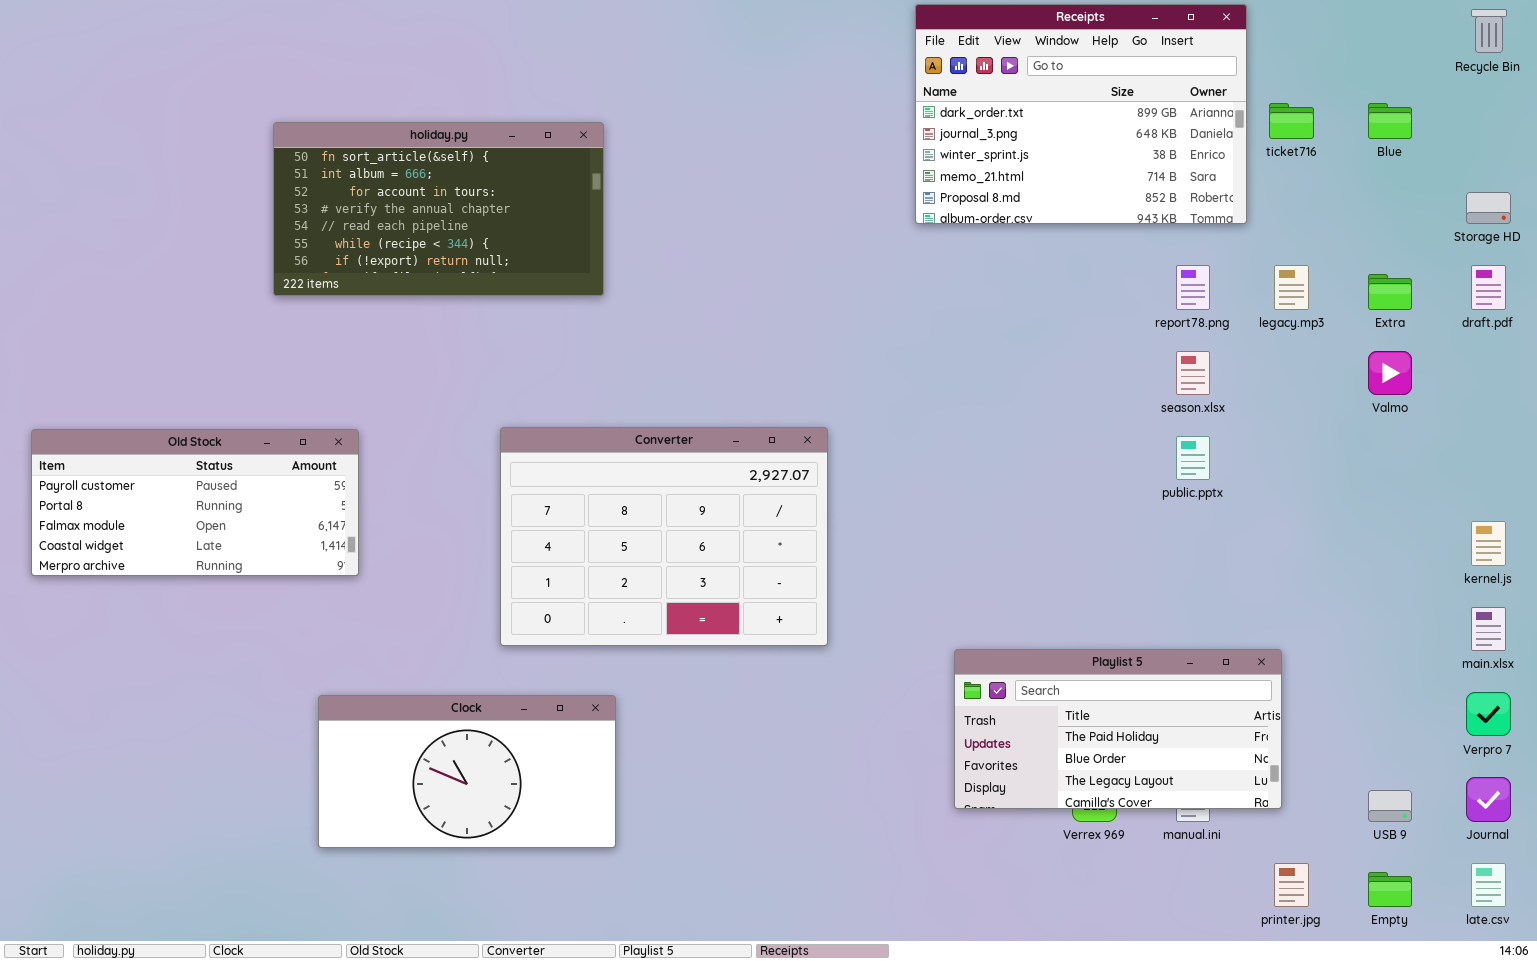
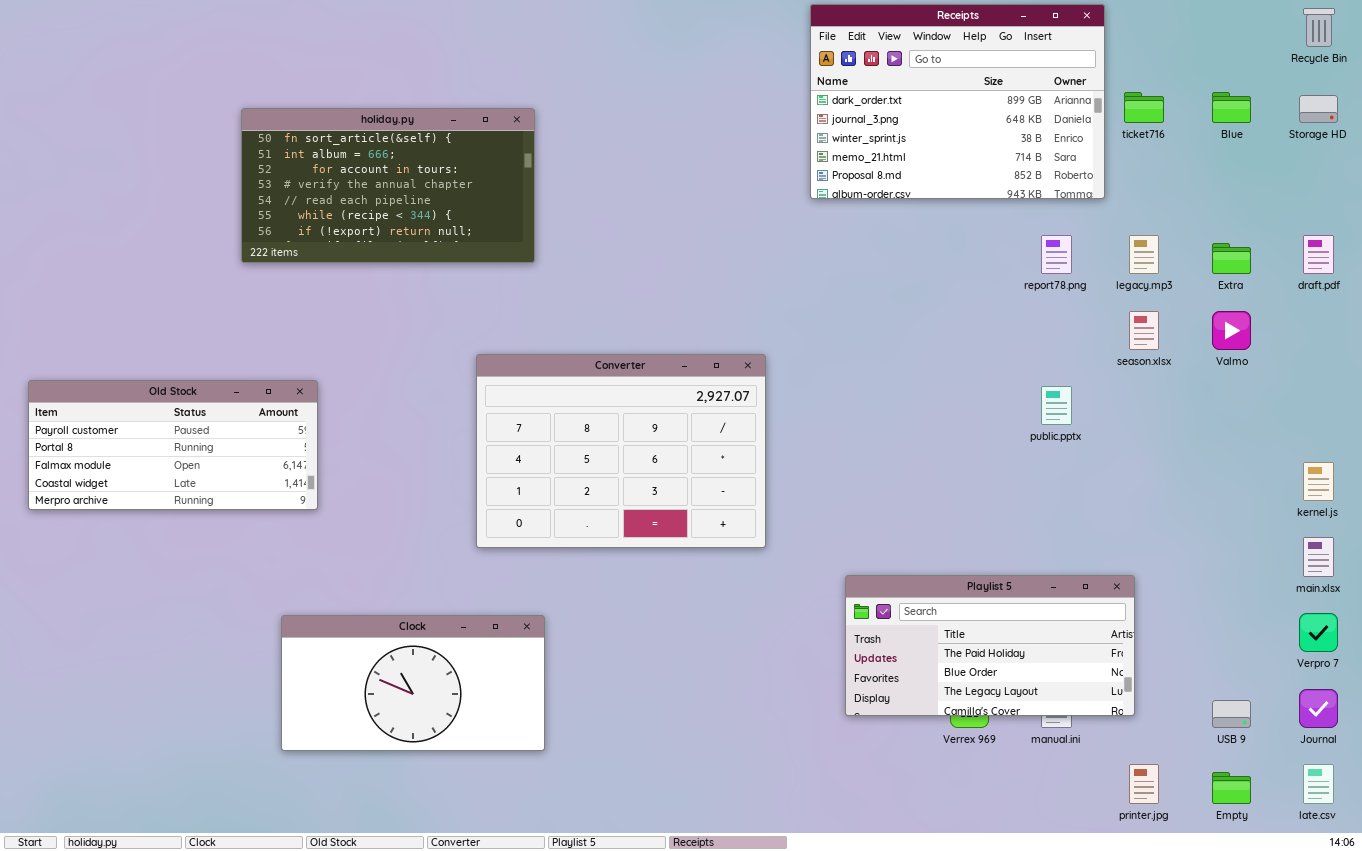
Storage HD: [1466,192,1511,224] -> [1299,95,1338,123], moved
season.xlsx: [1176,351,1210,395] -> [1129,311,1159,350], moved
Converter: [500,427,828,646] -> [476,354,766,548], moved

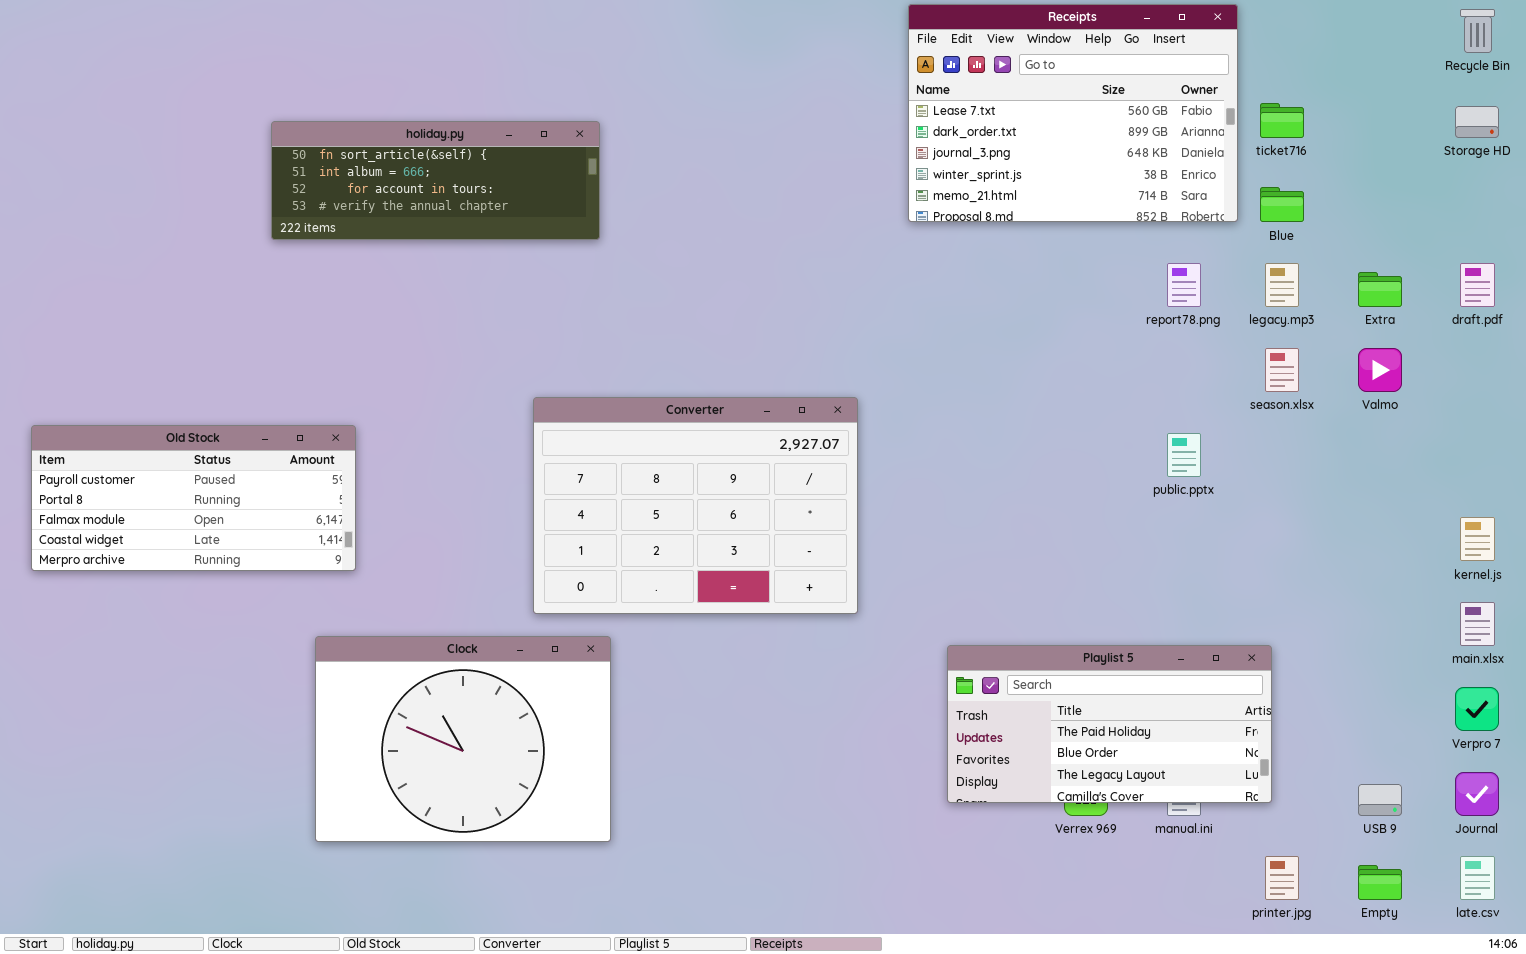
Receipts: [810,4,1105,199] -> [908,4,1238,222], scrolled up 1 row
Blue: [1212,92,1251,123] -> [1260,187,1304,222], moved
holiday.py: [241,108,535,263] -> [271,121,600,240], resized
Clock: [281,615,545,751] -> [315,636,611,842], resized

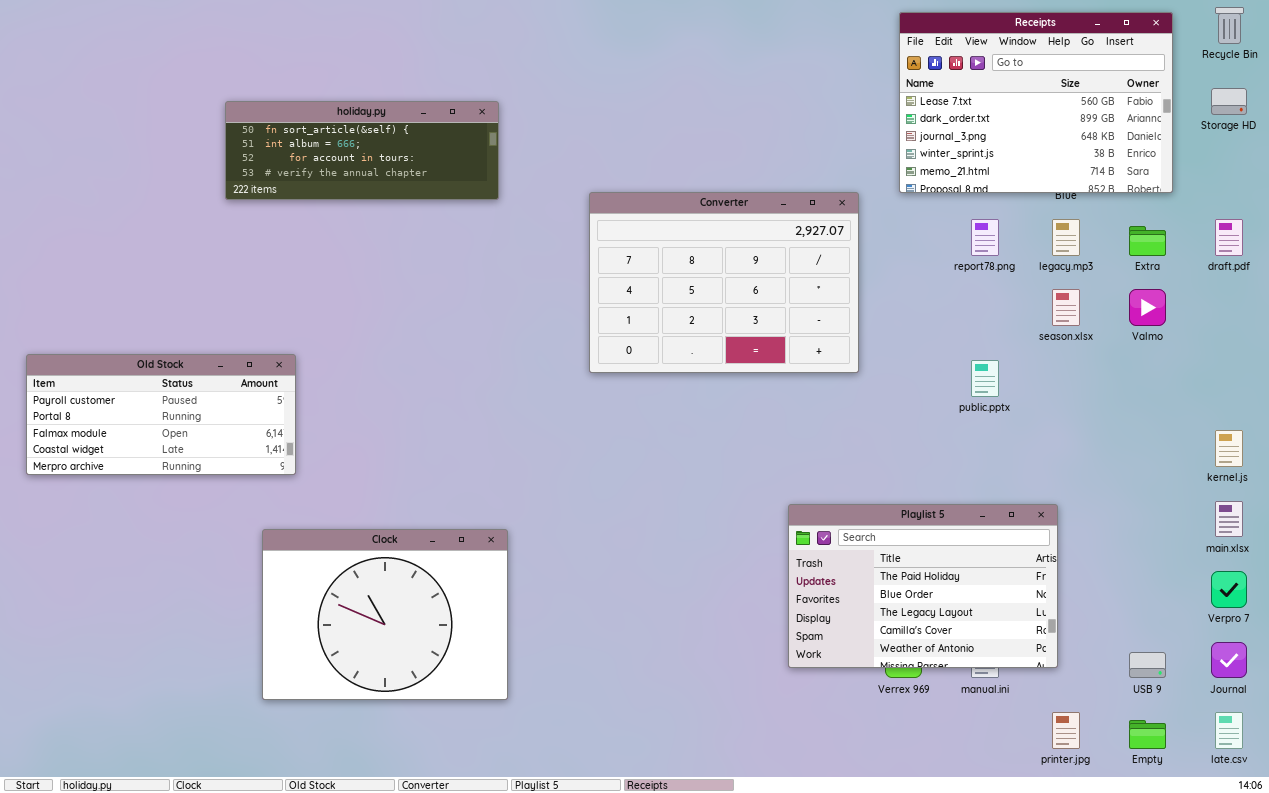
Receipts: [908,4,1238,222] -> [899,12,1173,193], moved
Converter: [533,397,858,614] -> [589,192,859,373], moved
Playlist 5: [947,645,1272,803] -> [788,504,1058,668], resized

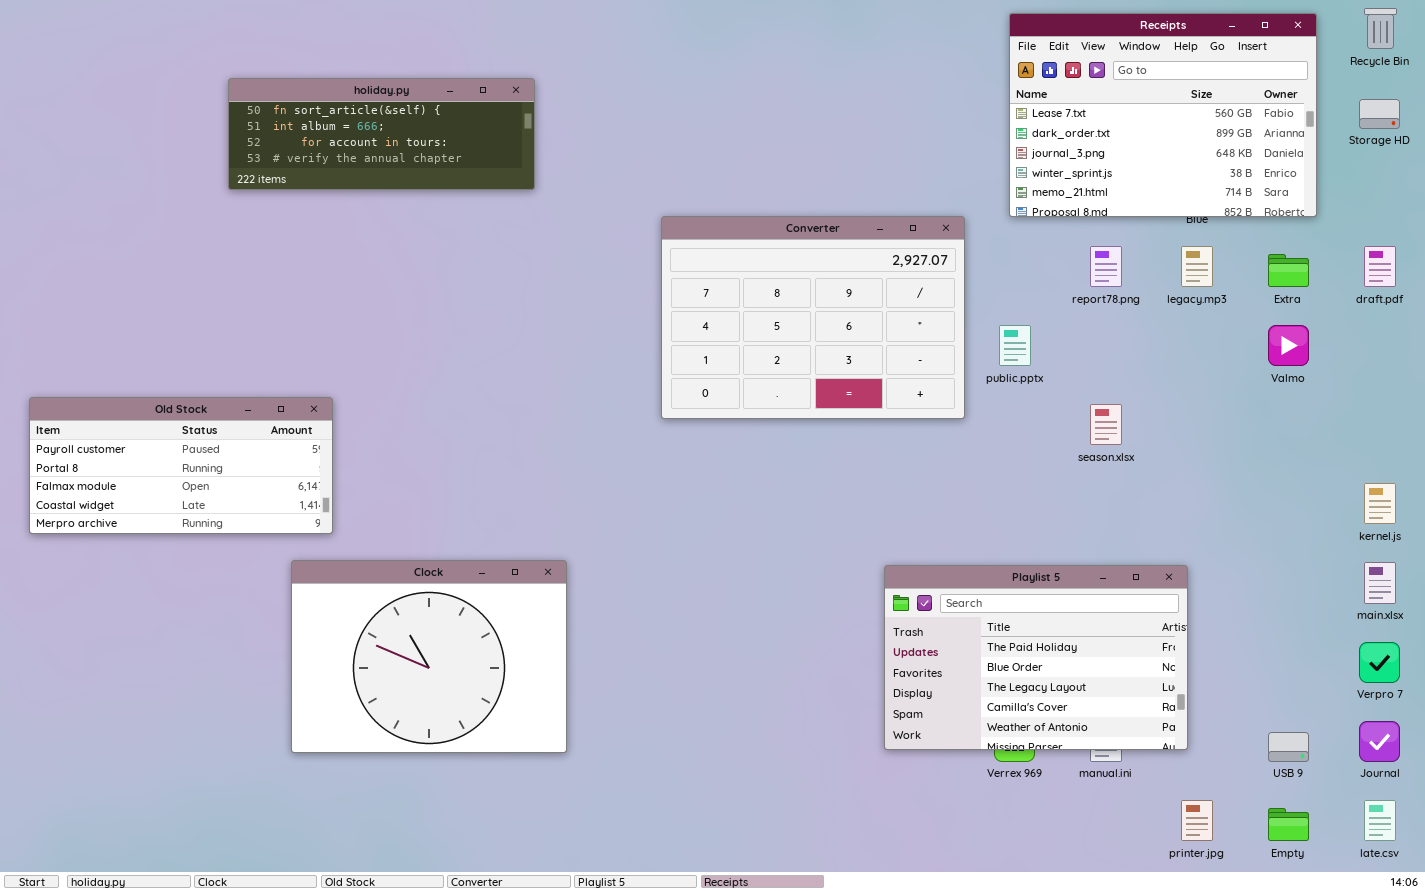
holiday.py: [225,101,499,200] -> [228,78,535,190], moved
season.xlsx: [1052,289,1080,326] -> [1090,404,1122,445], moved
public.pptx: [971,360,999,397] -> [999,325,1031,366], moved
Clock: [262,529,508,700] -> [291,560,567,753], moved

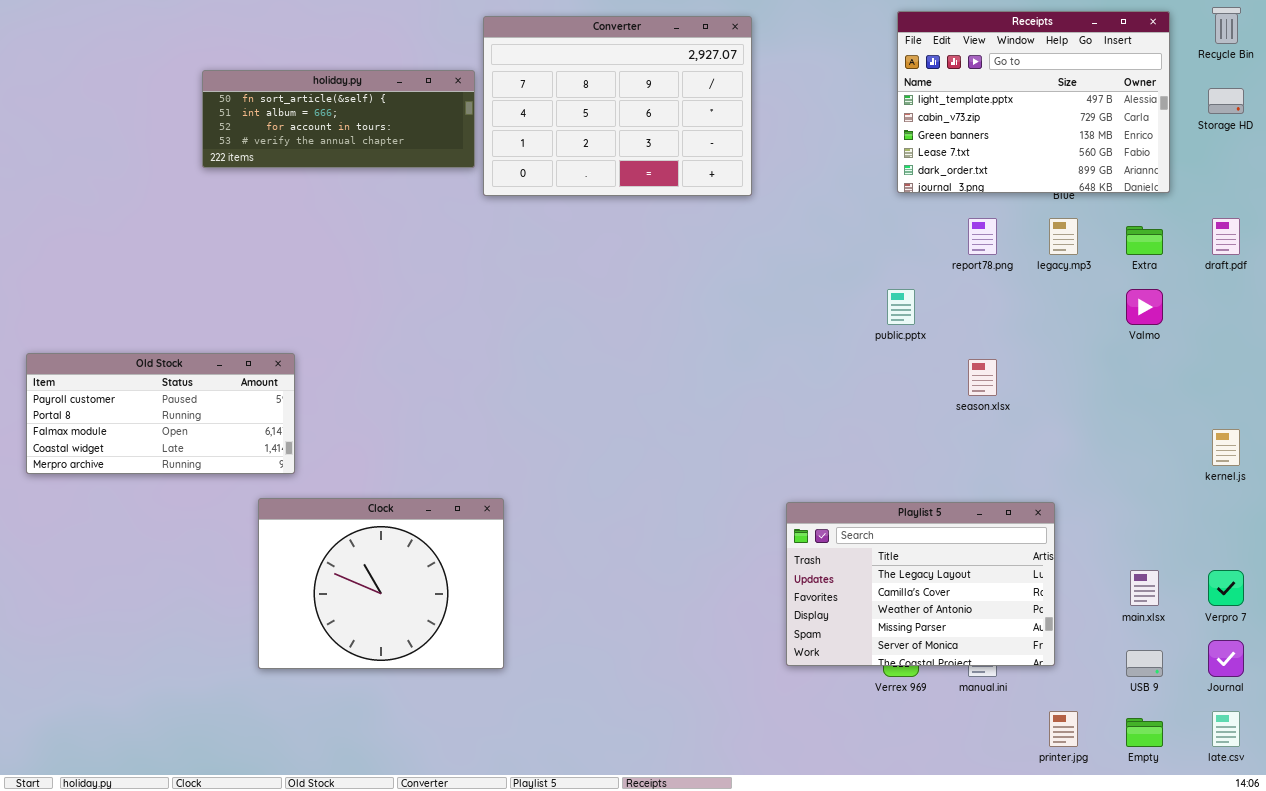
Receipts: [1009,13,1317,217] -> [897,11,1170,193], scrolled up 3 rows
Converter: [661,216,965,419] -> [483,16,752,196], moved
main.xlsx: [1364,562,1396,604] -> [1130,570,1159,606], moved
Playlist 5: [884,565,1188,750] -> [786,502,1055,666], scrolled down 2 rows

